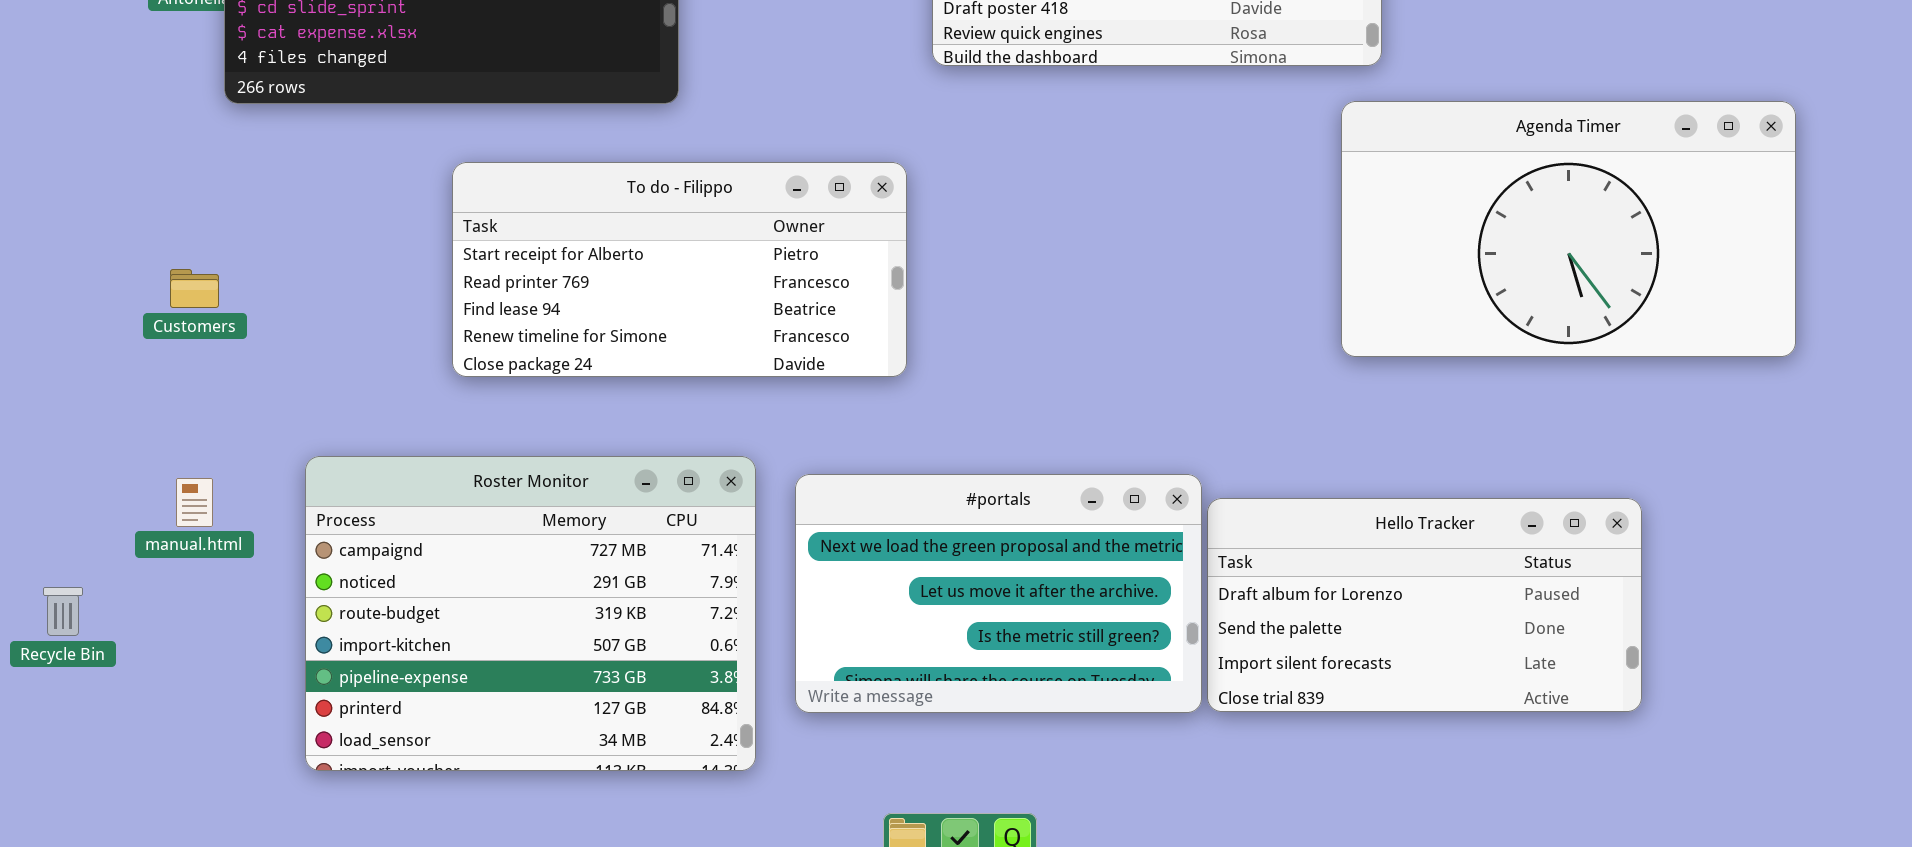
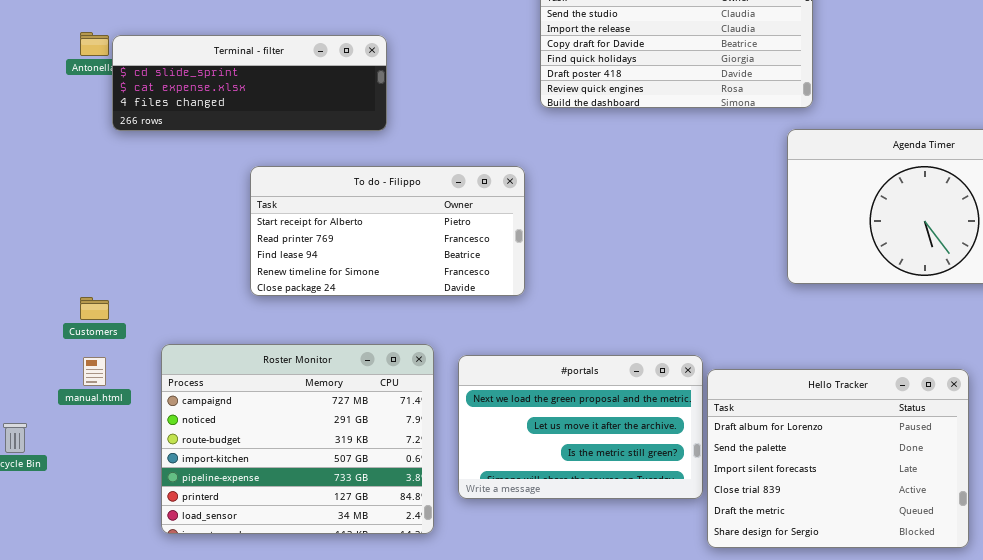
Customers: [170,269,219,308] -> [80,297,109,320], moved
Hello Tracker: [1207,498,1642,712] -> [707,369,969,548], resized

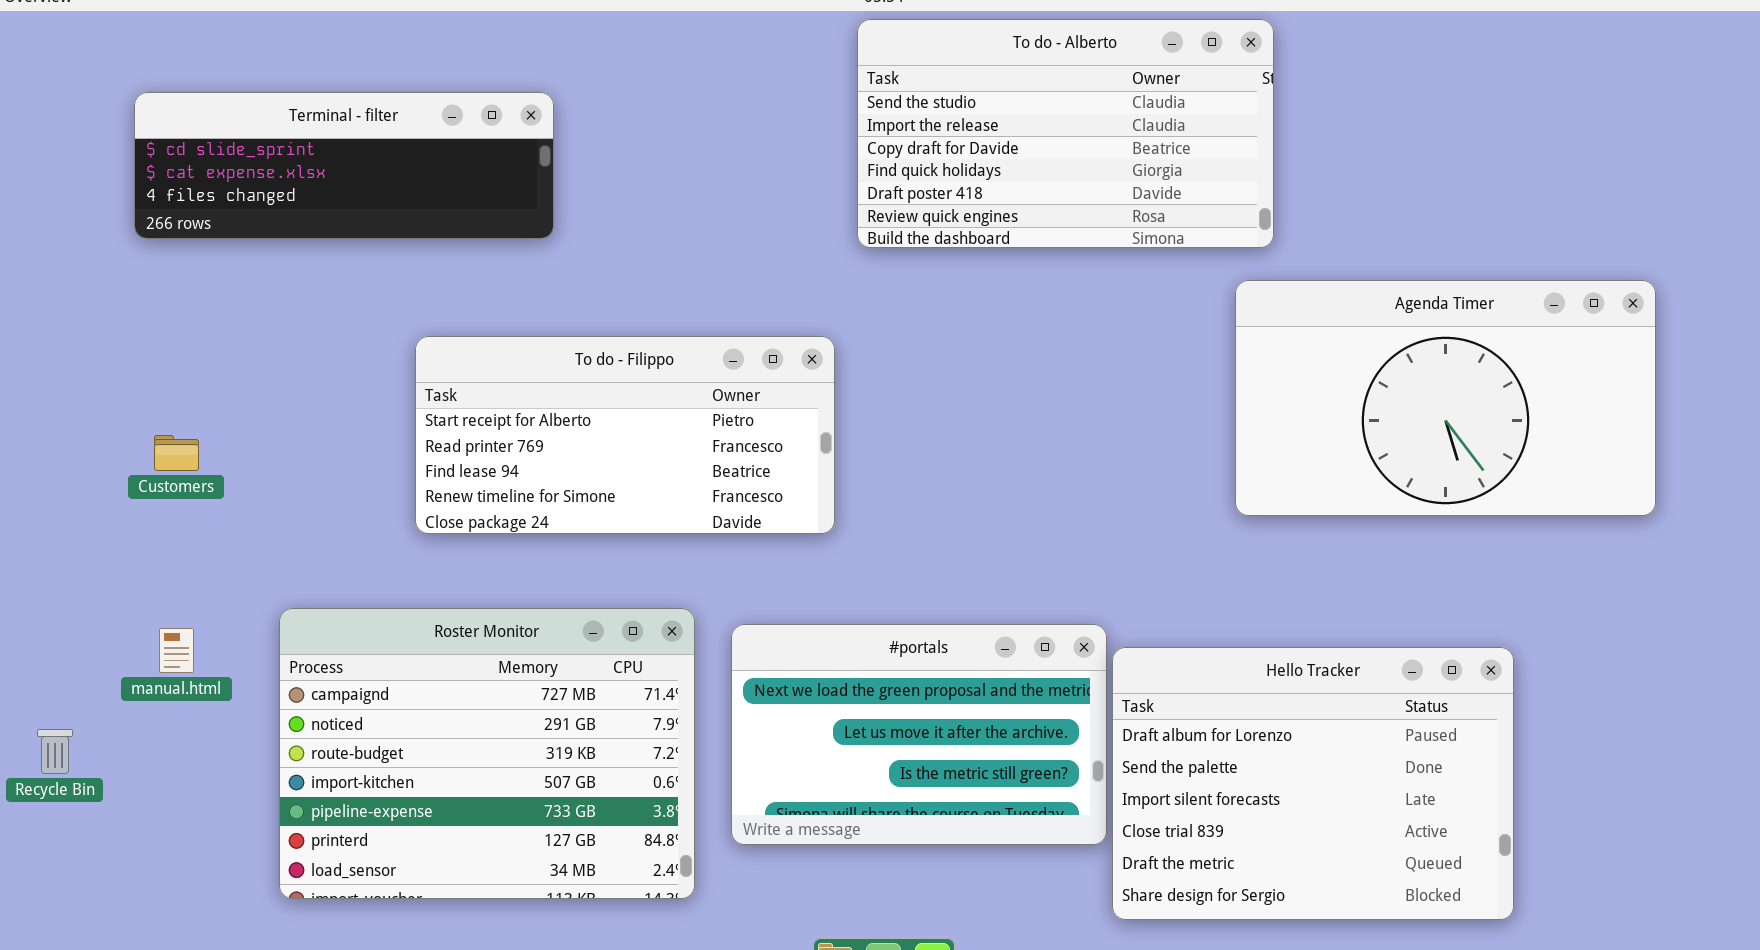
Terminal - filter: [112,35,387,131] -> [134,92,554,239], moved
Customers: [80,297,109,320] -> [154,435,199,471], moved

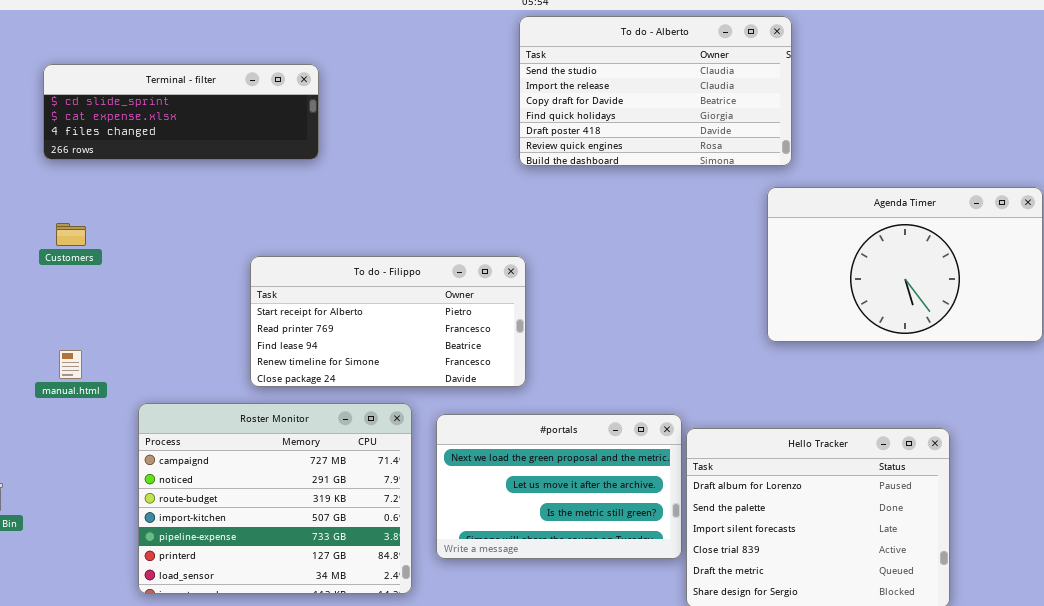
To do - Filippo: [415,336,835,534] -> [250,256,526,387], moved
Customers: [154,435,199,471] -> [56,223,86,246], moved
manual.html: [159,628,194,673] -> [59,350,82,379], moved

